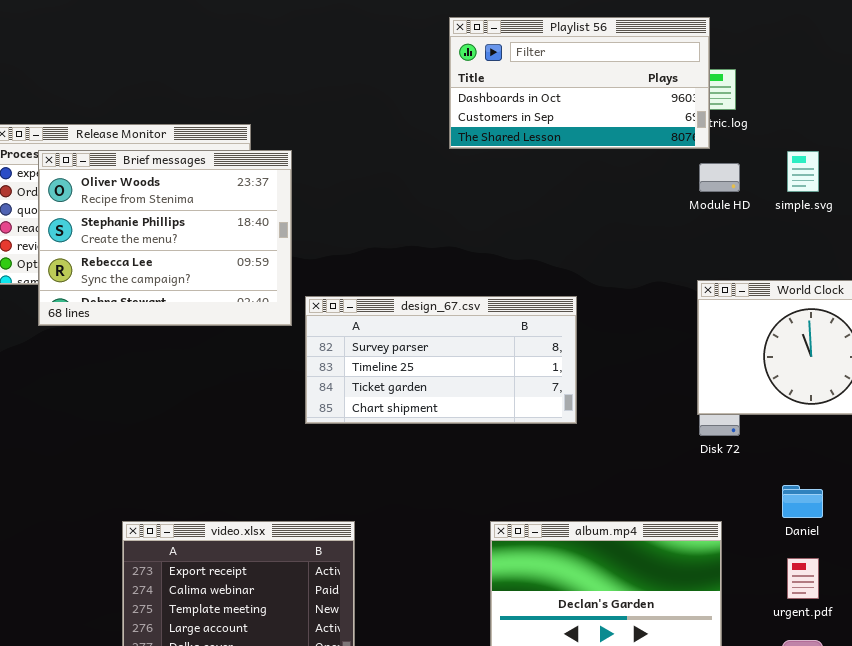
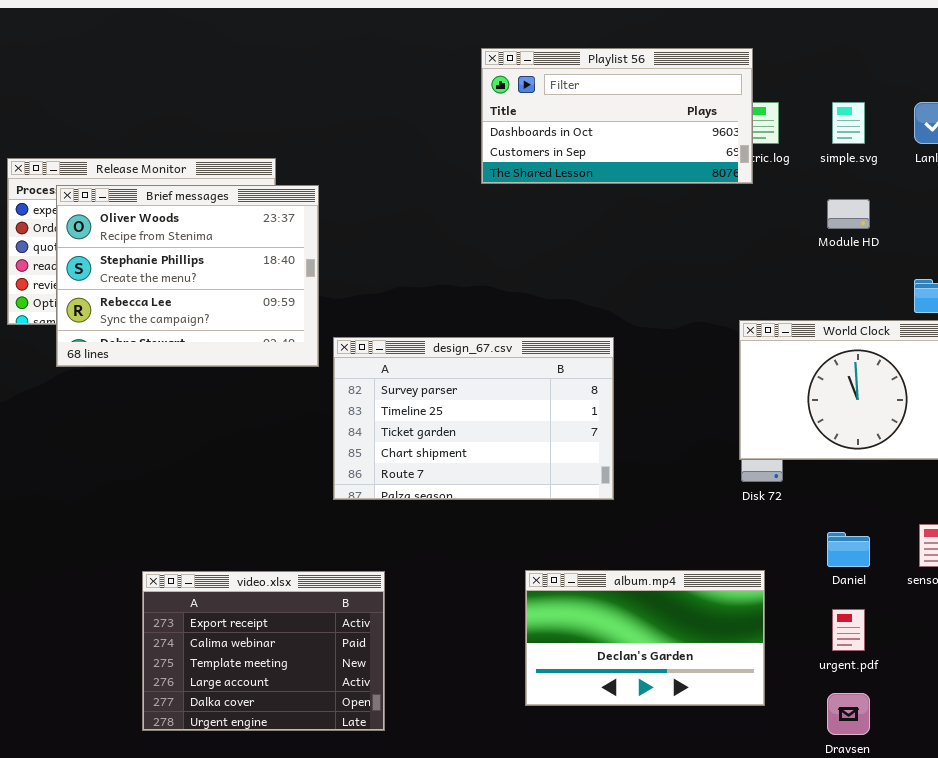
simple.svg: [787,151,819,192] -> [832,102,865,144], moved
Module HD: [699,163,740,192] -> [827,199,870,229], moved
design_67.csv: [305,296,577,424] -> [333,337,614,500], resized

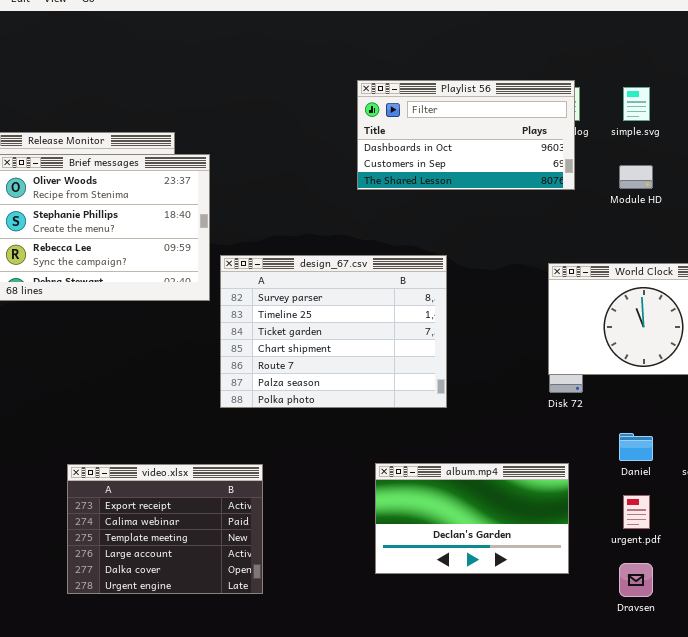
Playlist 56: [481,48,753,184] -> [357,80,575,190], moved
design_67.csv: [333,337,614,500] -> [220,255,447,408], resized

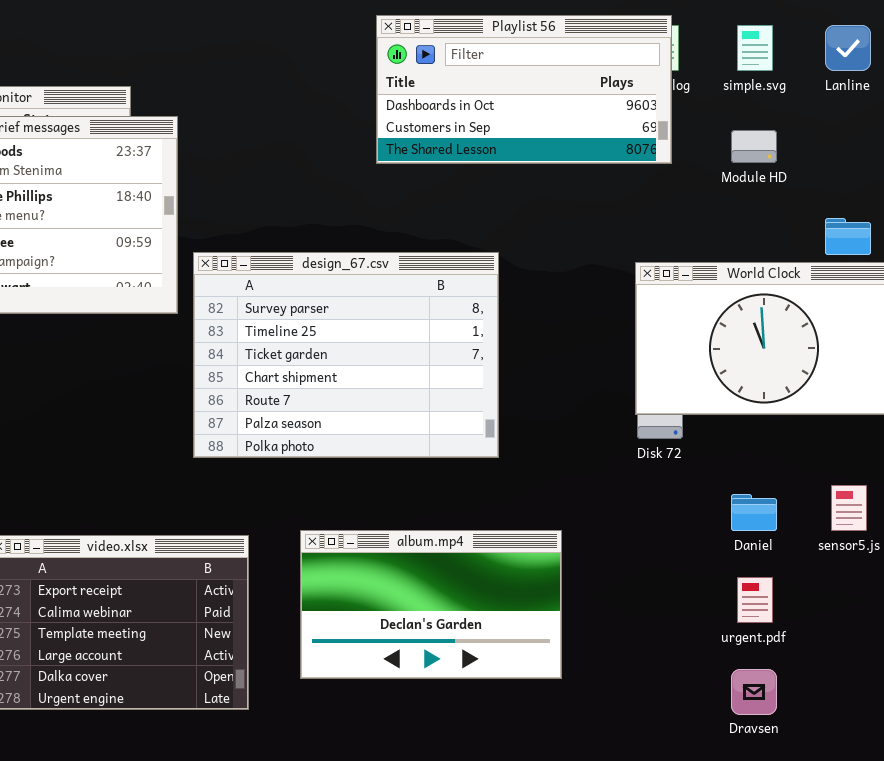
album.mp4: [375,463,569,574] -> [300,530,562,679], moved

